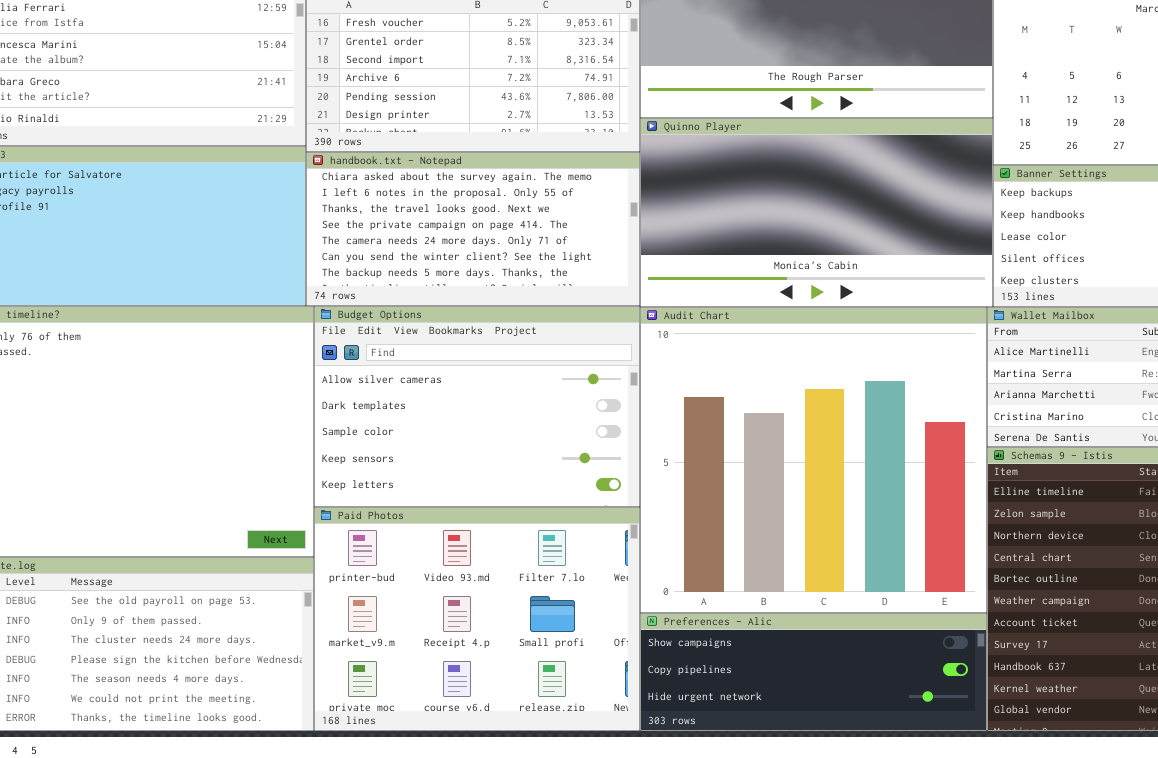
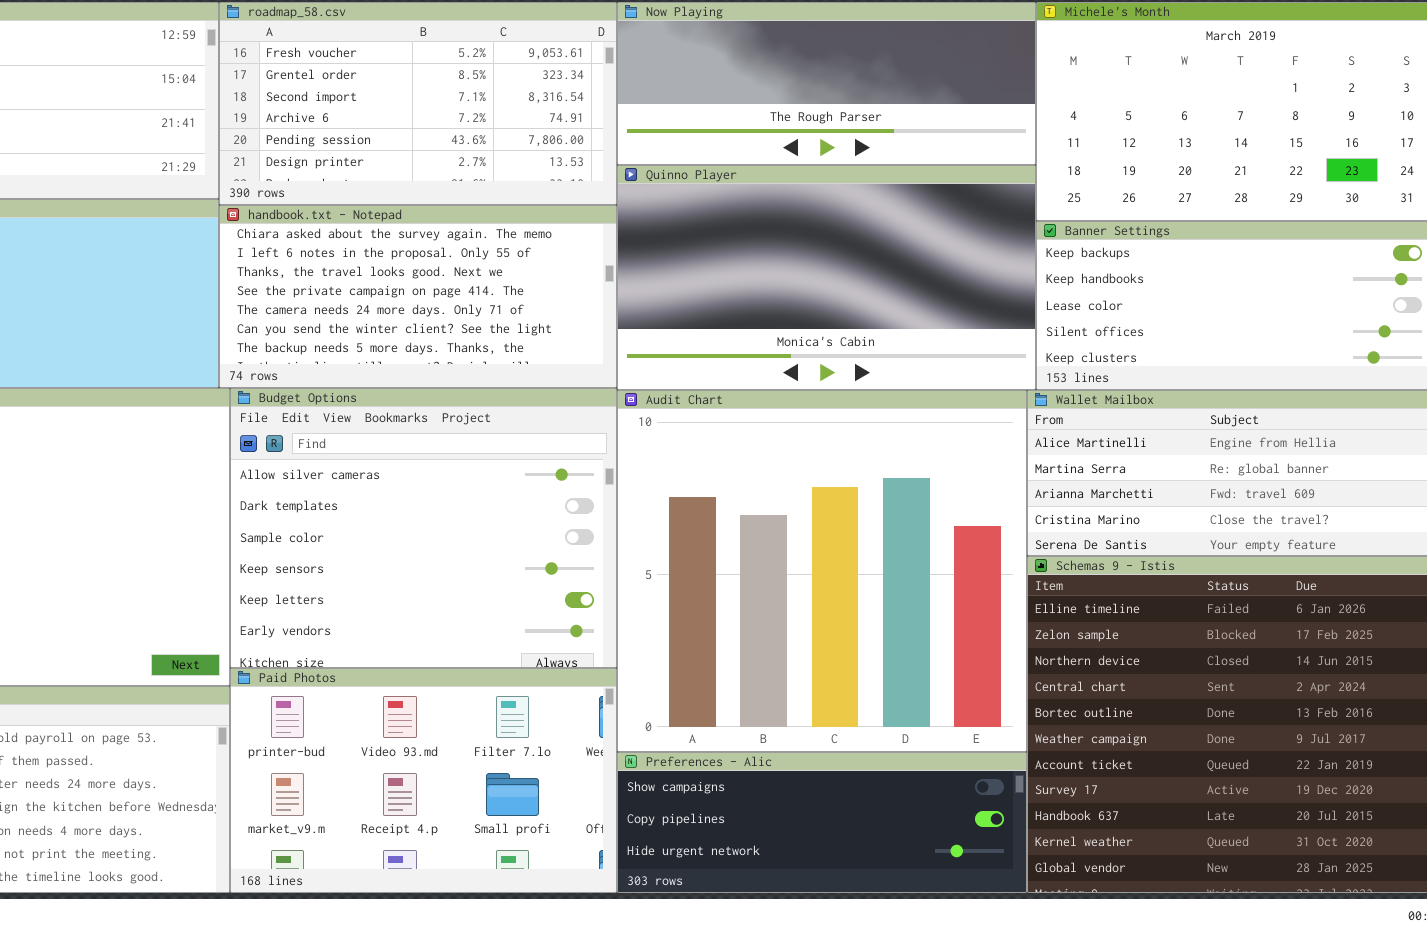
Budget Options: [314,306,640,507] -> [230,388,617,668], resized
Paid Photos: [314,507,640,731] -> [230,668,617,893], resized

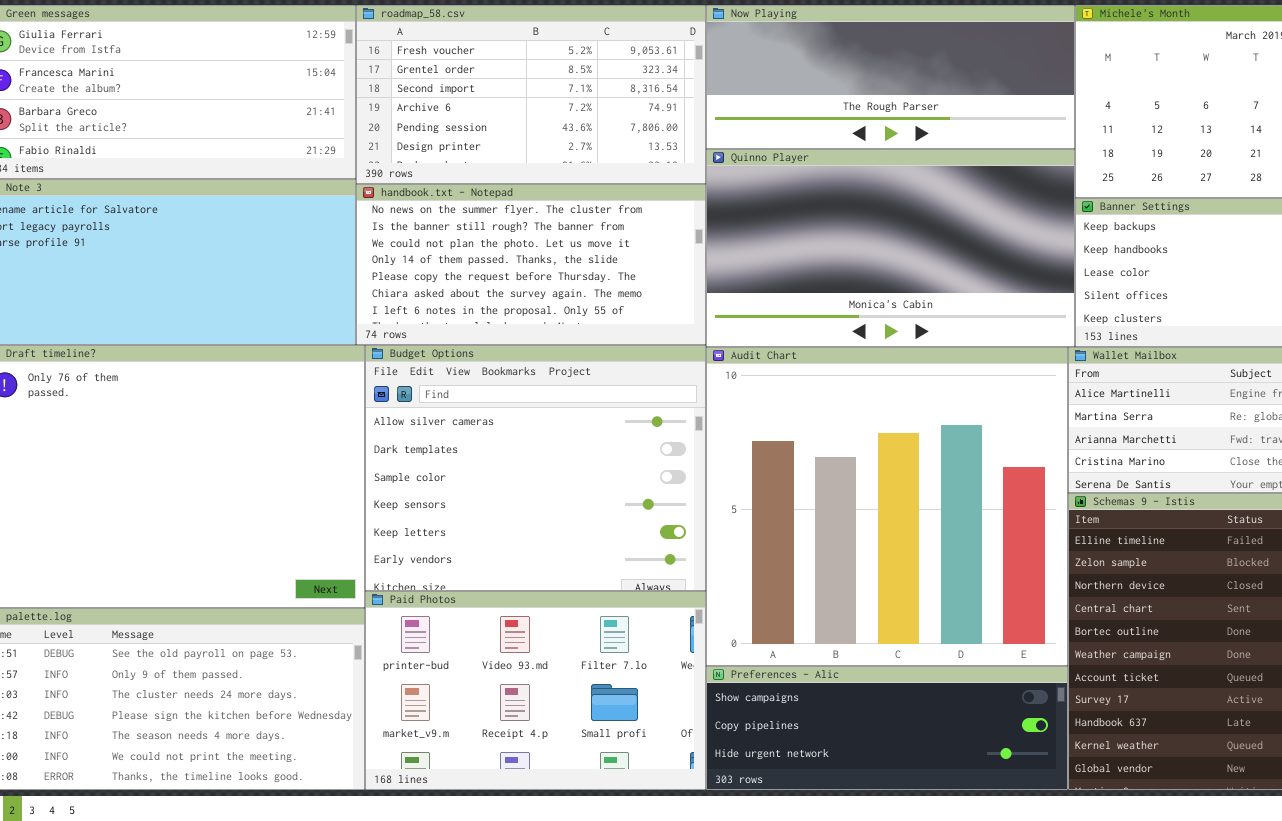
handbook.txt - Notepad: [219,205,617,388] -> [356,184,706,345], scrolled up 5 rows

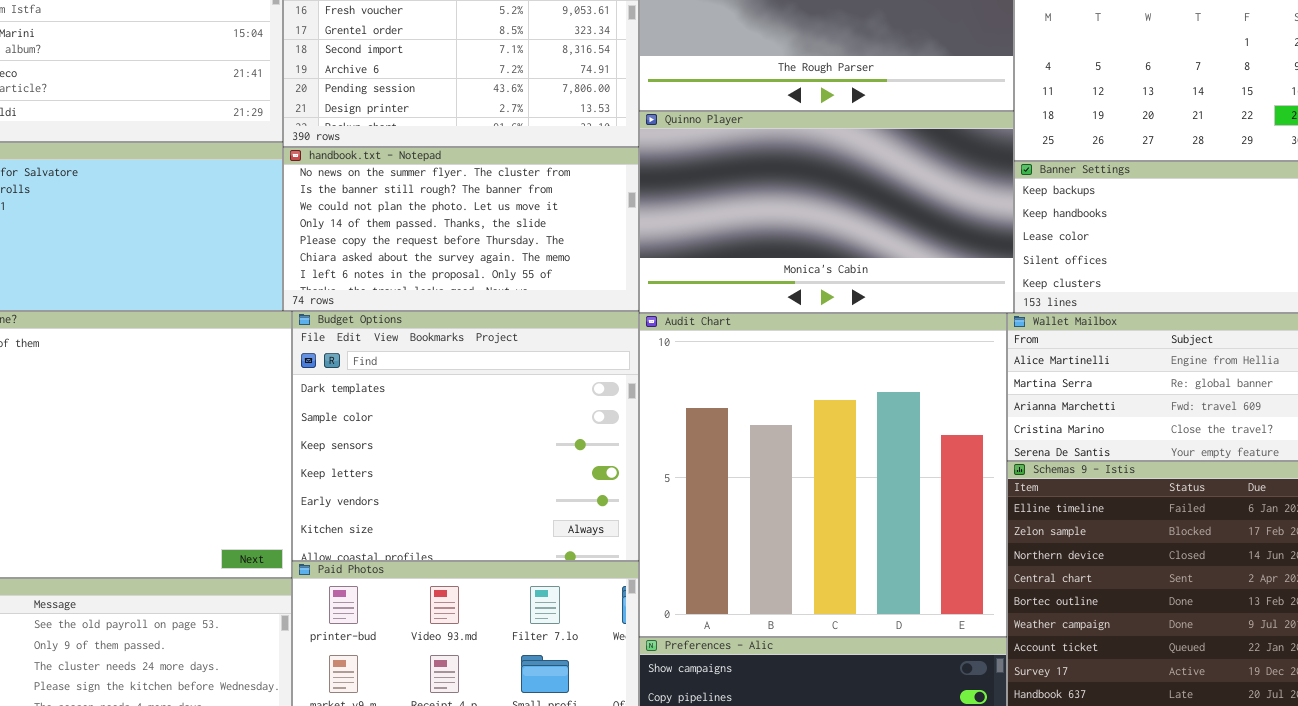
Budget Options: [365,345,706,591] -> [292,311,639,561], scrolled down 1 row

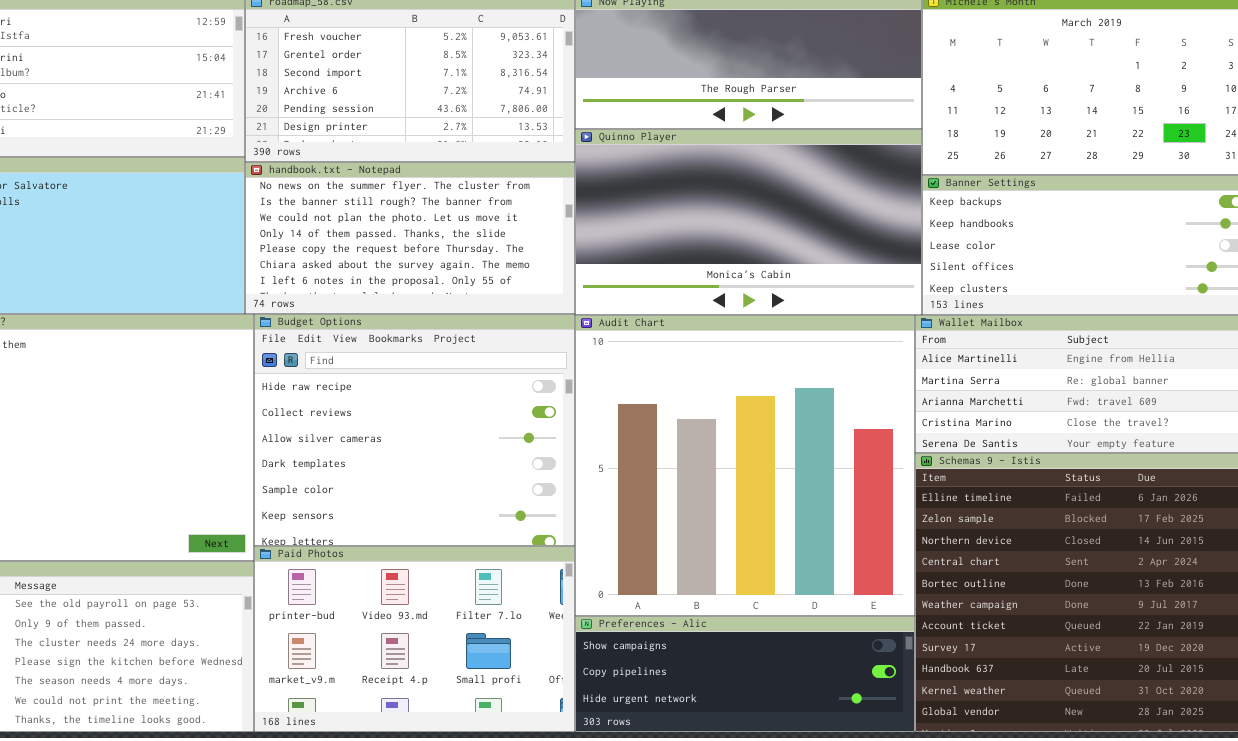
Budget Options: [292,311,639,561] -> [254,314,575,546], scrolled up 3 rows

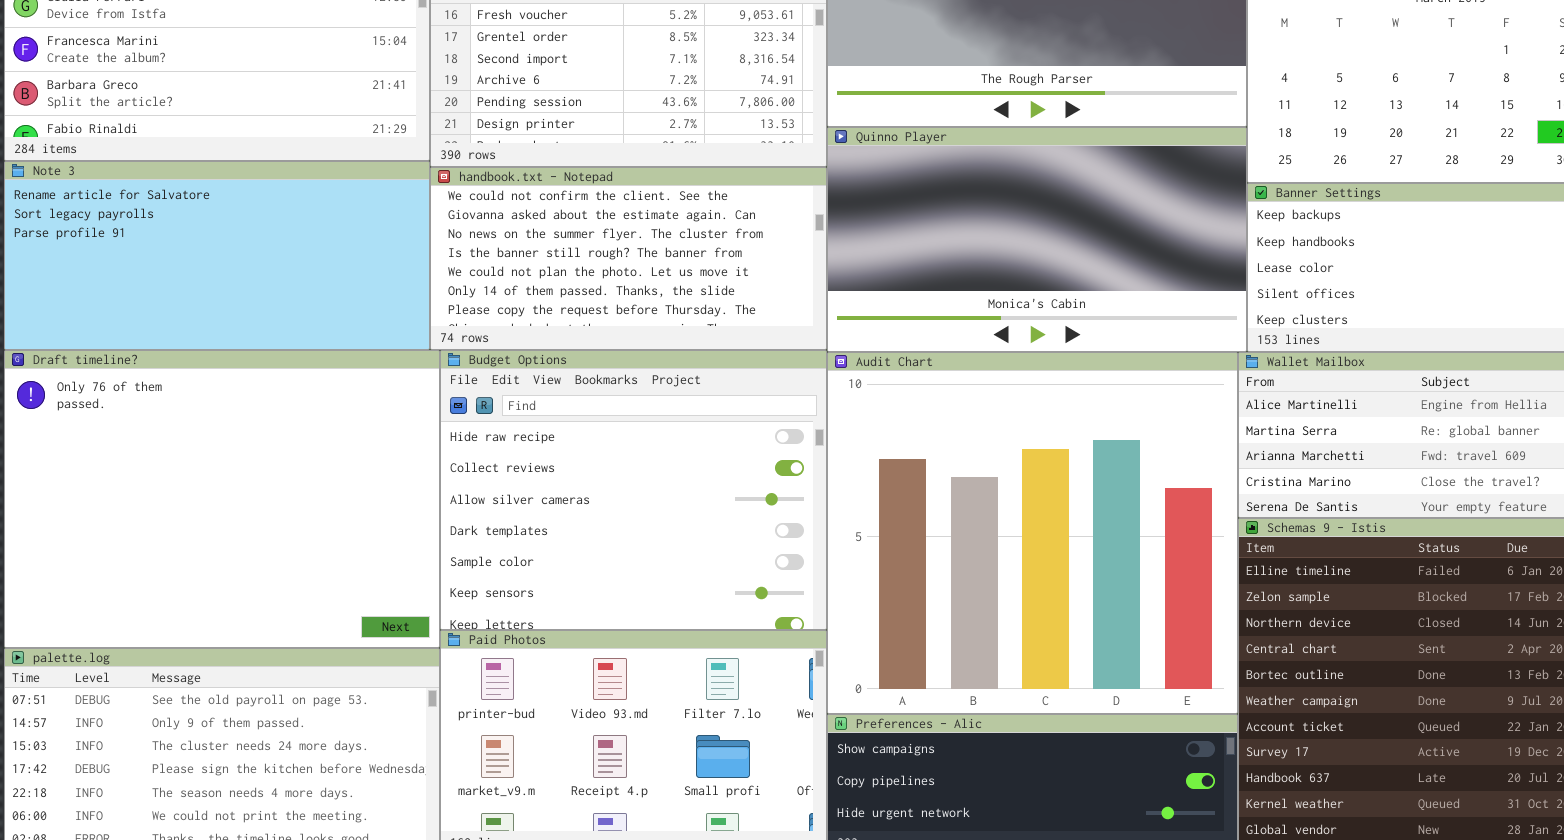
handbook.txt - Notepad: [245,162,575,314] -> [430,167,827,350], scrolled up 2 rows

